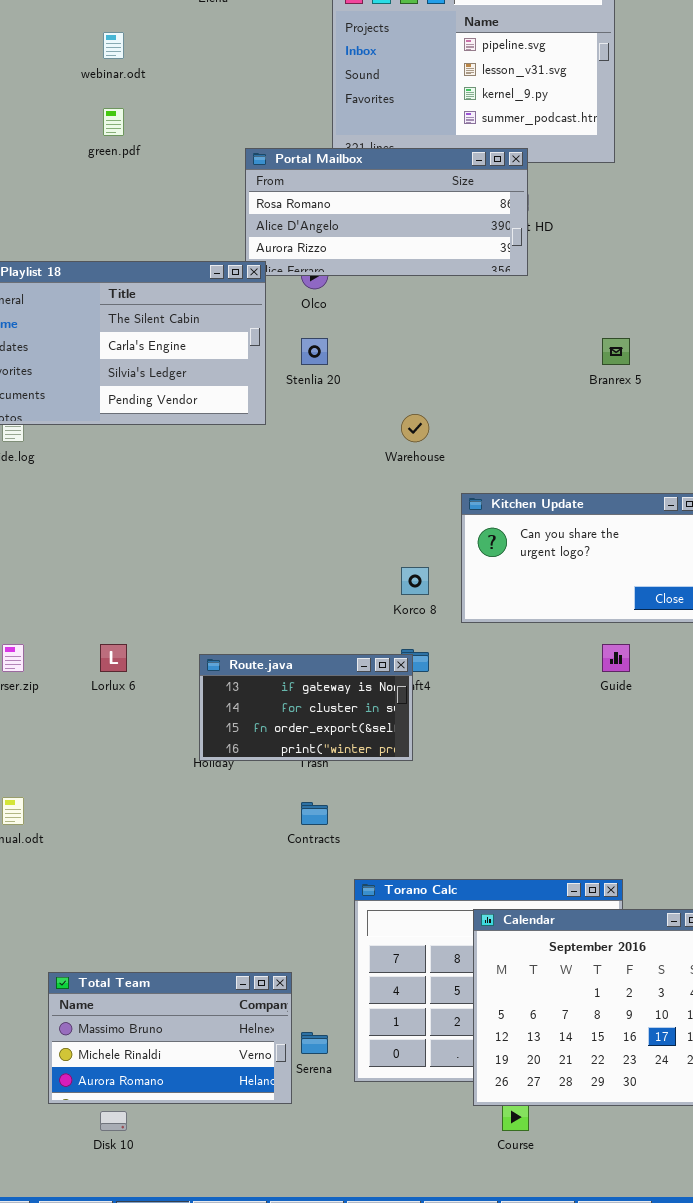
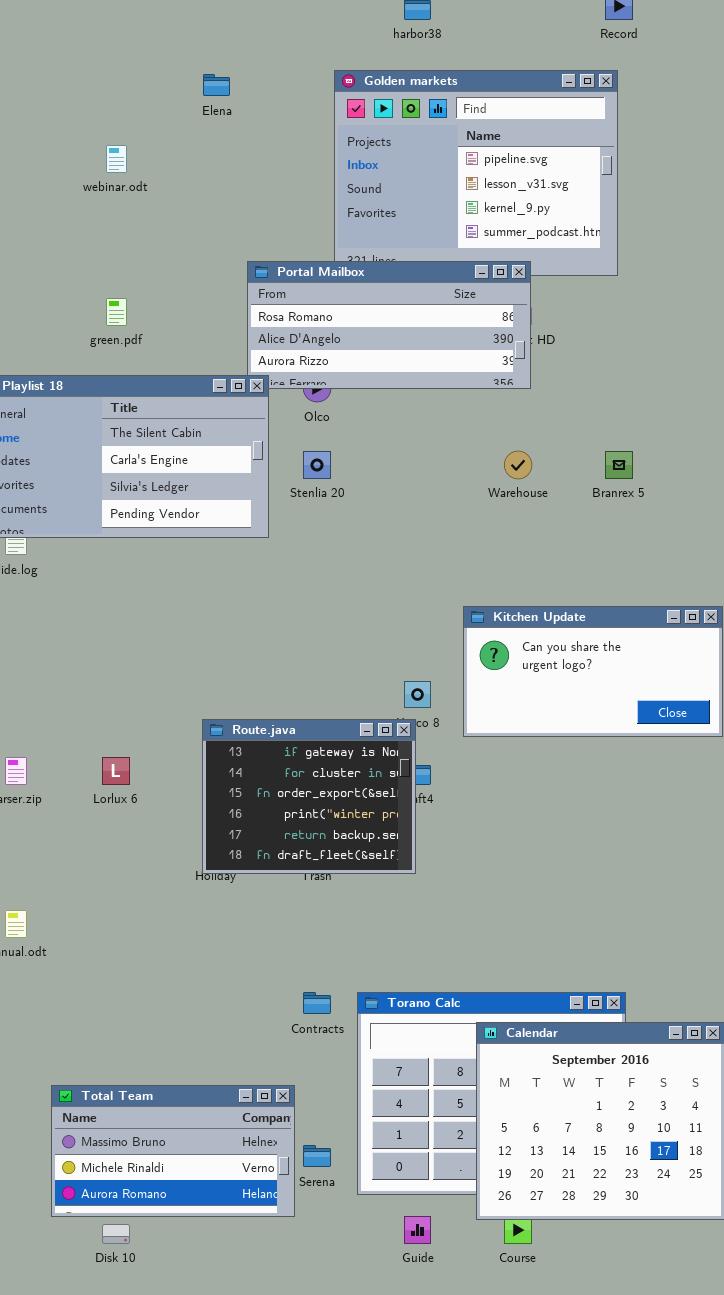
green.pdf: [103,108,124,136] -> [106,298,127,326], moved
Warehouse: [401,414,429,442] -> [504,451,532,479], moved
Guide: [602,644,630,672] -> [404,1216,431,1244], moved
Route.java: [199,654,413,761] -> [202,719,416,874], resized
Contracts: [301,802,328,825] -> [303,992,331,1014], moved

